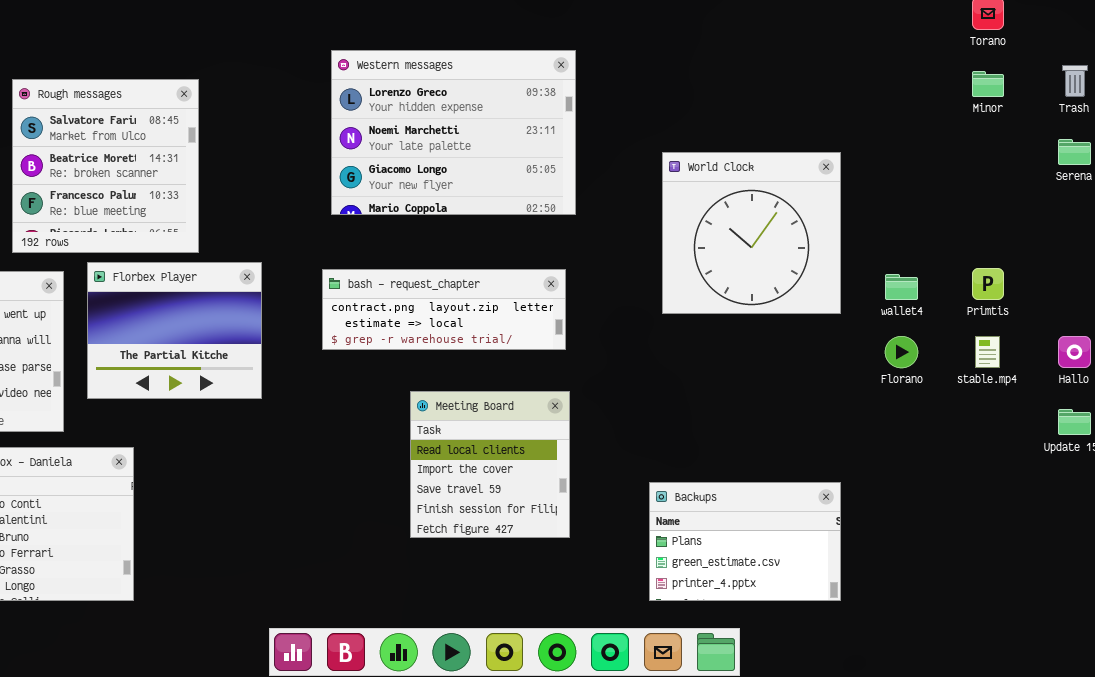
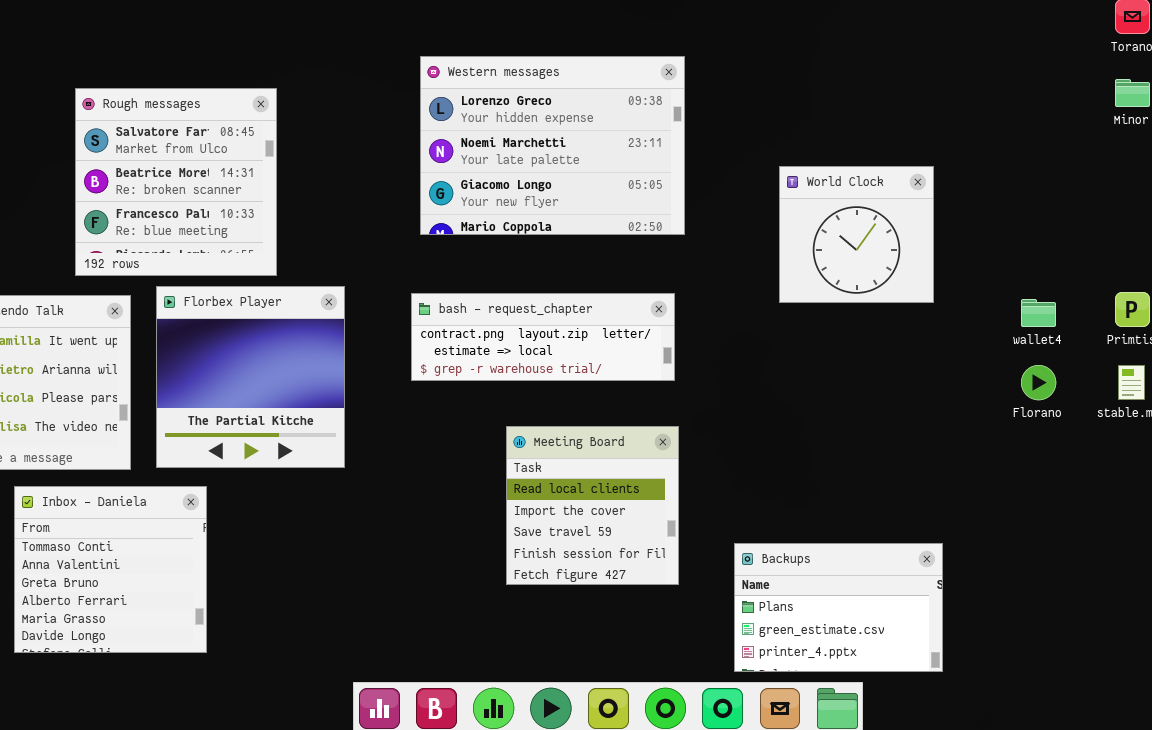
World Clock: [662,152,841,314] -> [779,166,934,303], resized
Florbex Player: [87,262,262,399] -> [156,286,345,468], resized
Backups: [649,482,841,601] -> [734,543,943,672], moved

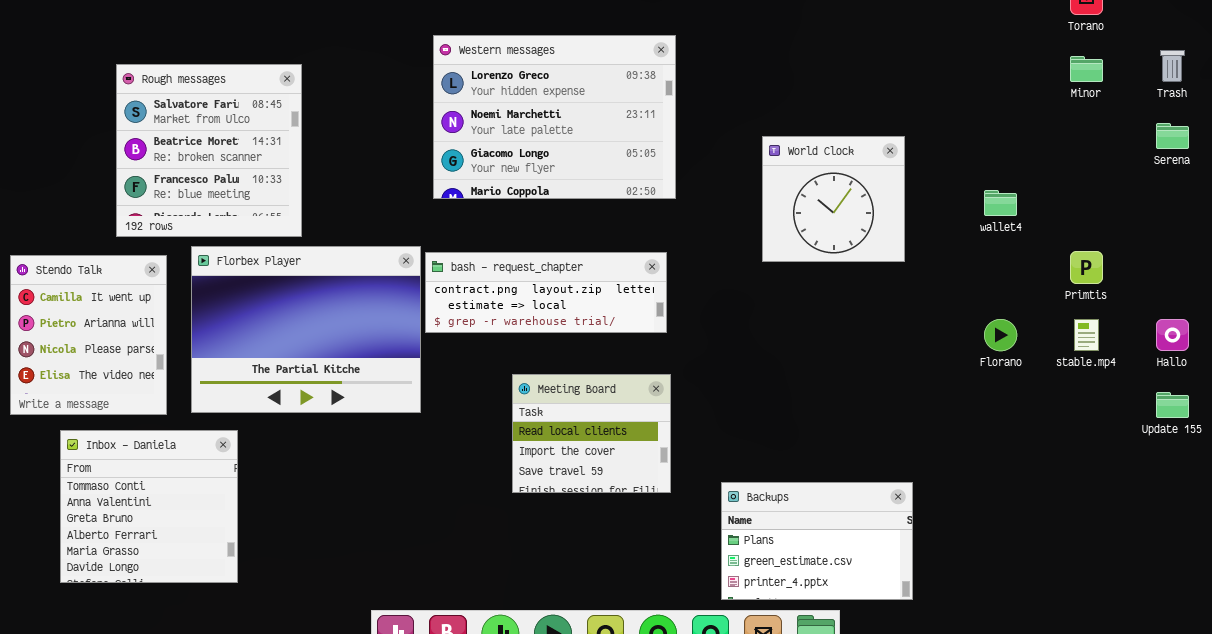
Florbex Player: [156,286,345,468] -> [191,246,421,413], resized
wallet4: [1021,299,1056,327] -> [984,190,1017,216], moved
Meeting Board: [506,426,679,585] -> [512,374,671,493], resized

